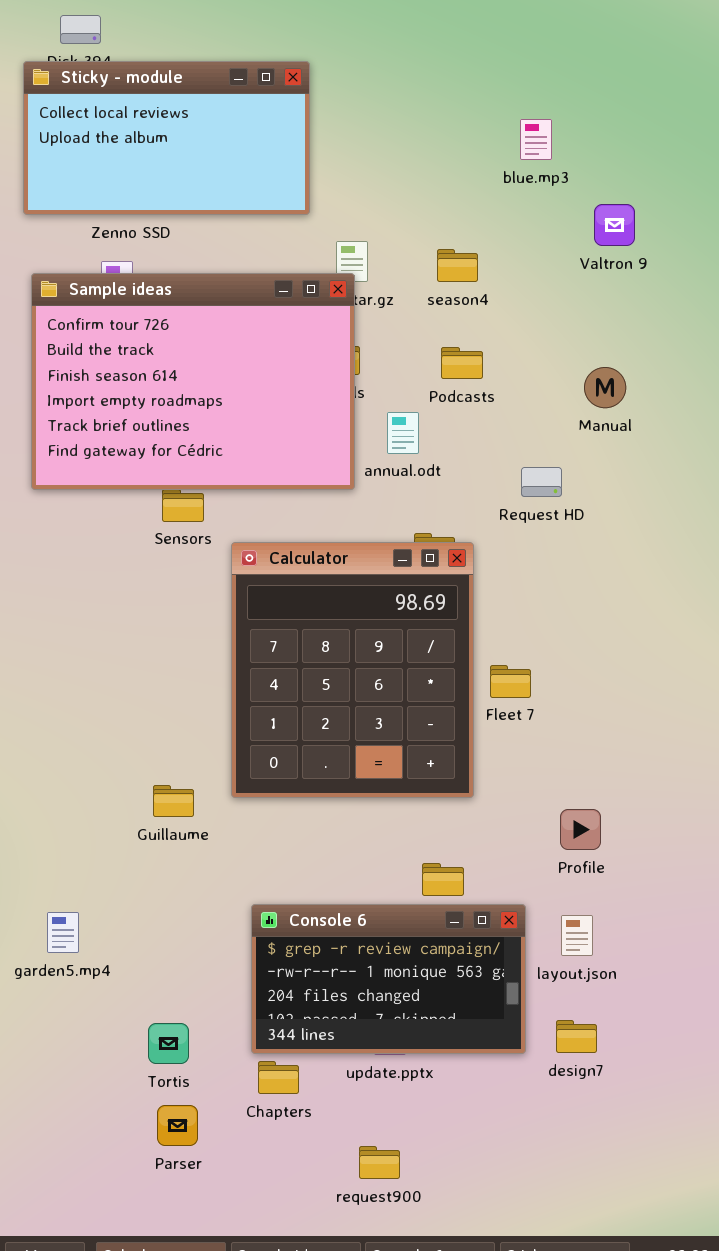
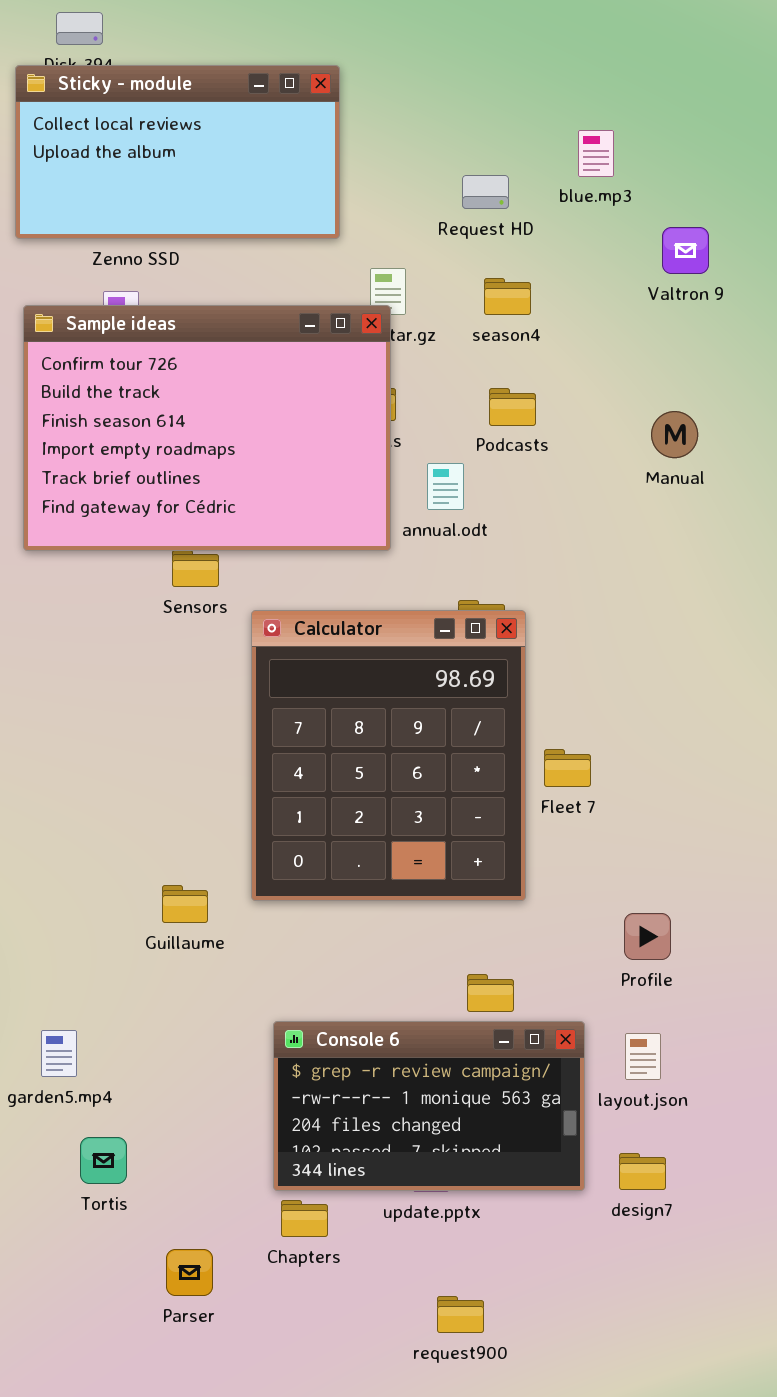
Request HD: [521,467,562,497] -> [462,175,509,209], moved
Tortis: [148,1023,189,1064] -> [80,1137,127,1184], moved
request900: [359,1146,400,1179] -> [437,1296,484,1333], moved

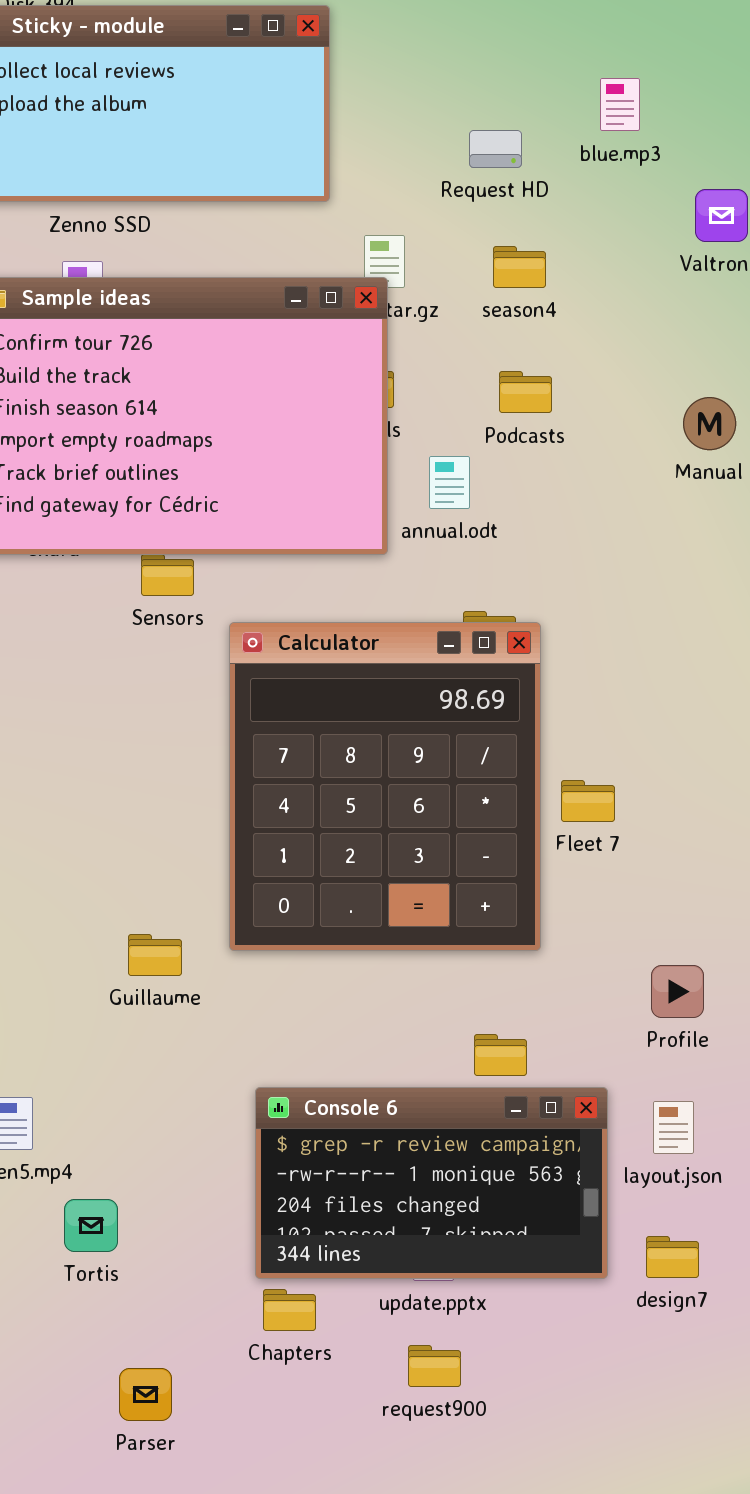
Tortis: [80,1137,127,1184] -> [64,1199,118,1252], moved
Parser: [166,1249,213,1296] -> [119,1368,172,1421], moved
request900: [437,1296,484,1333] -> [408,1345,461,1387], moved

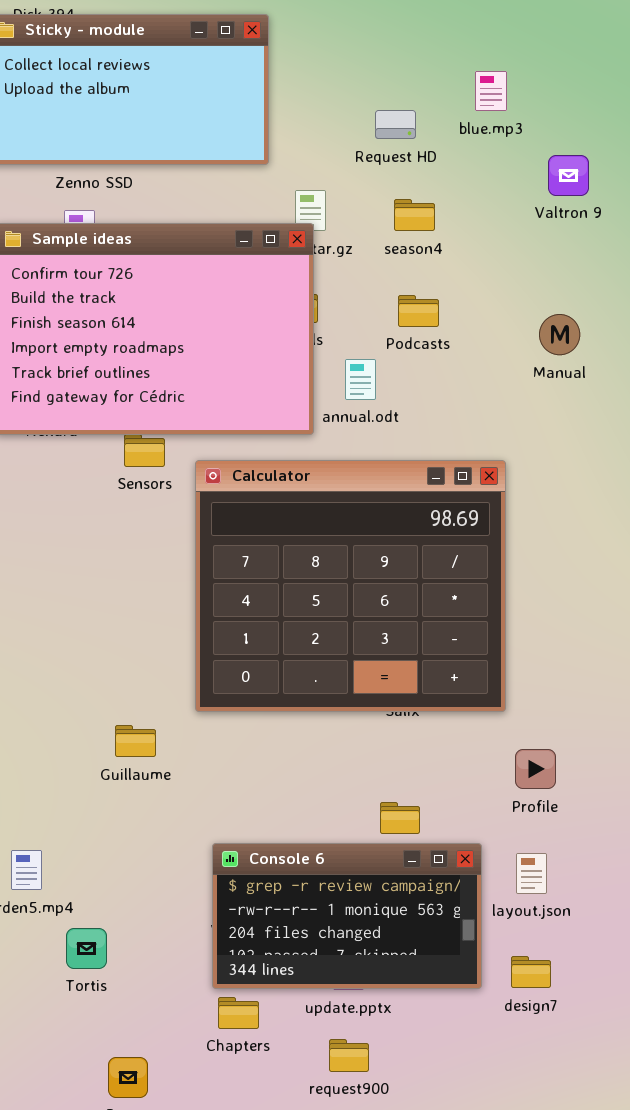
Calculator: [229,622,541,951] -> [195,460,506,712], moved, resized

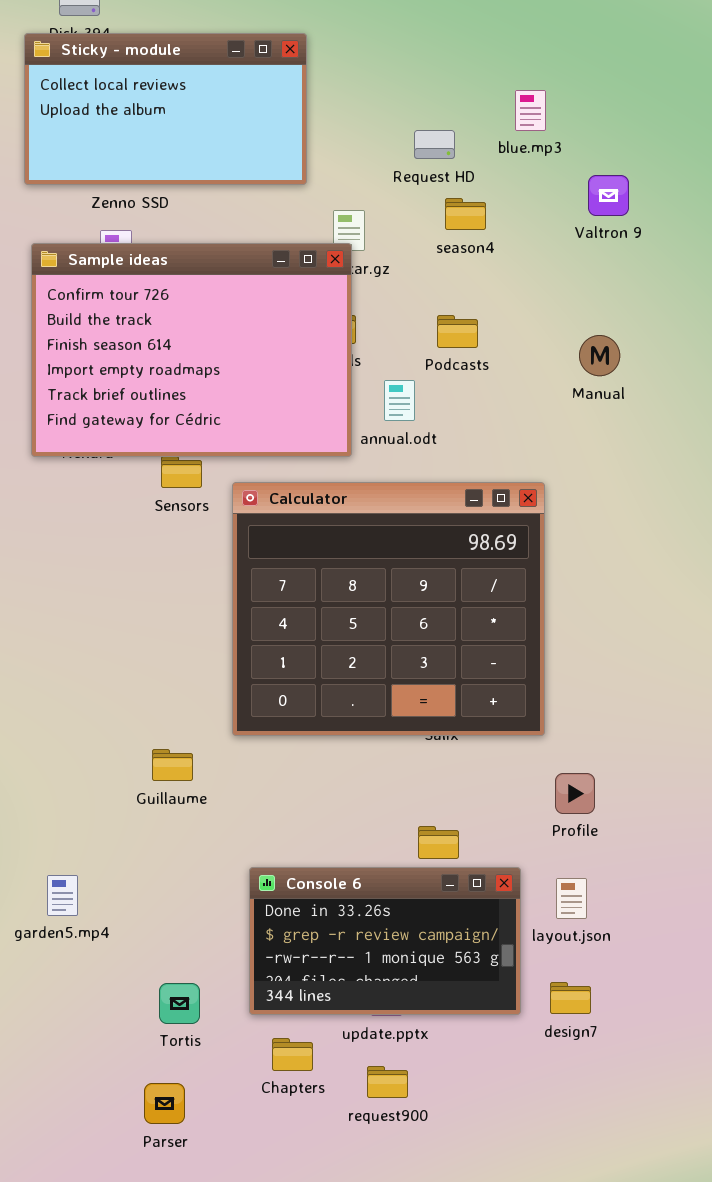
season4: [394,199,435,231] -> [445,198,486,230], moved
Console 6: [212,843,482,989] -> [249,867,521,1015], scrolled up 1 row
Tortis: [66,928,107,969] -> [159,983,200,1024], moved
Chapters: [218,997,259,1029] -> [272,1038,313,1071], moved

